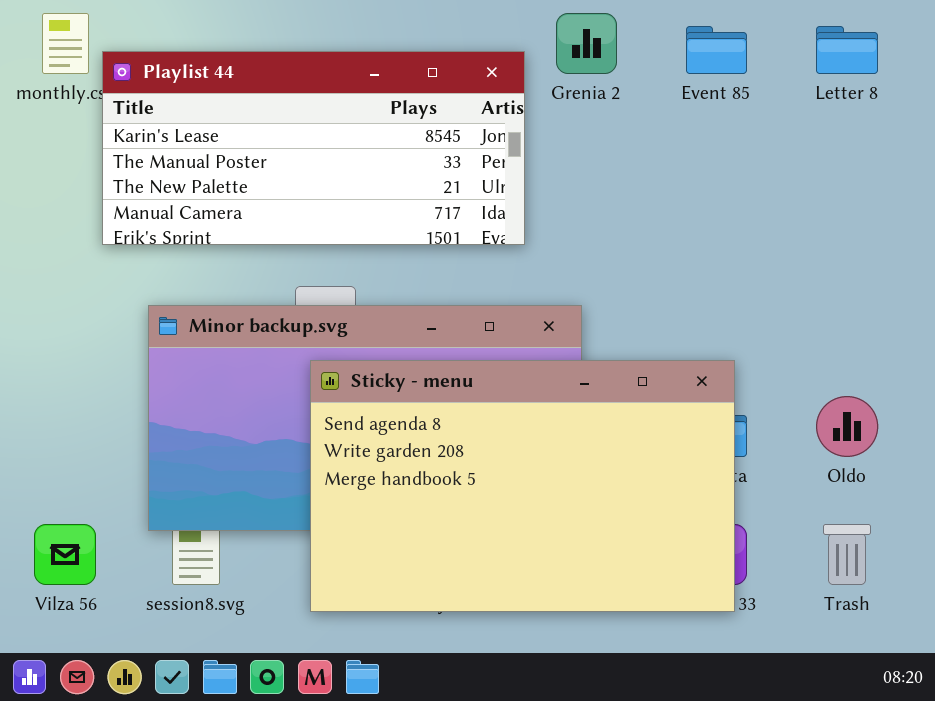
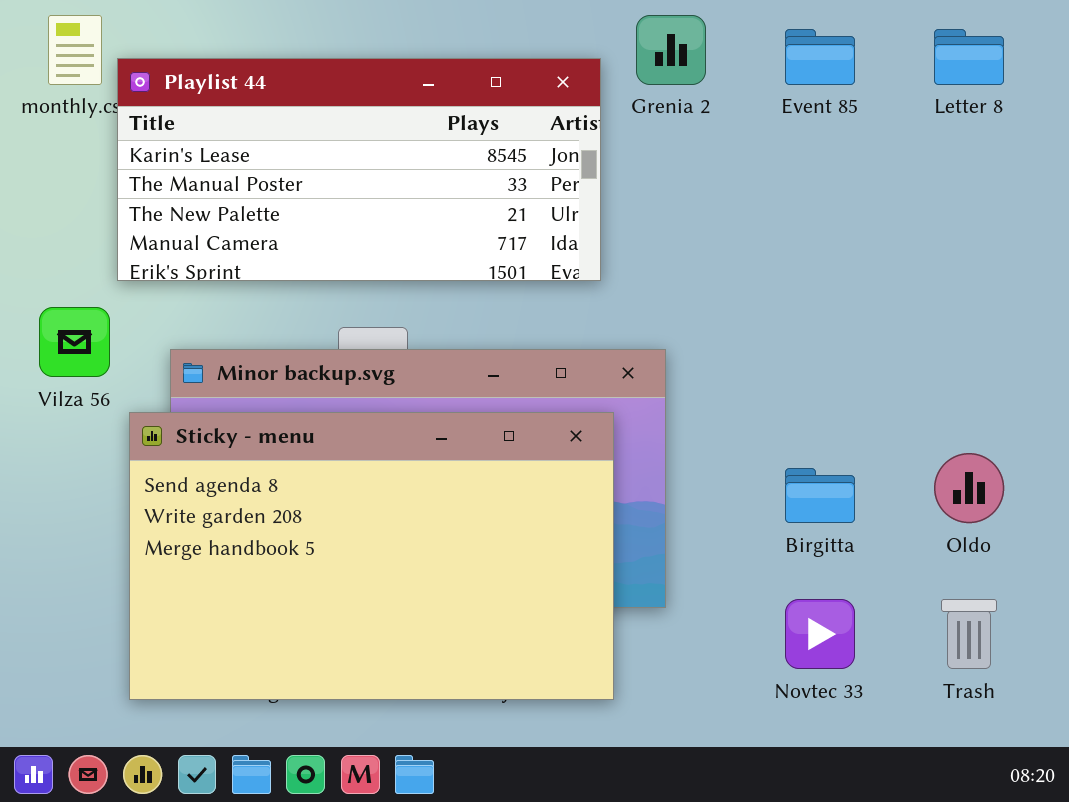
Sticky - menu: [310,360,735,612] -> [129,412,614,700], moved
Vilza 56: [34,524,96,585] -> [39,307,110,377], moved

